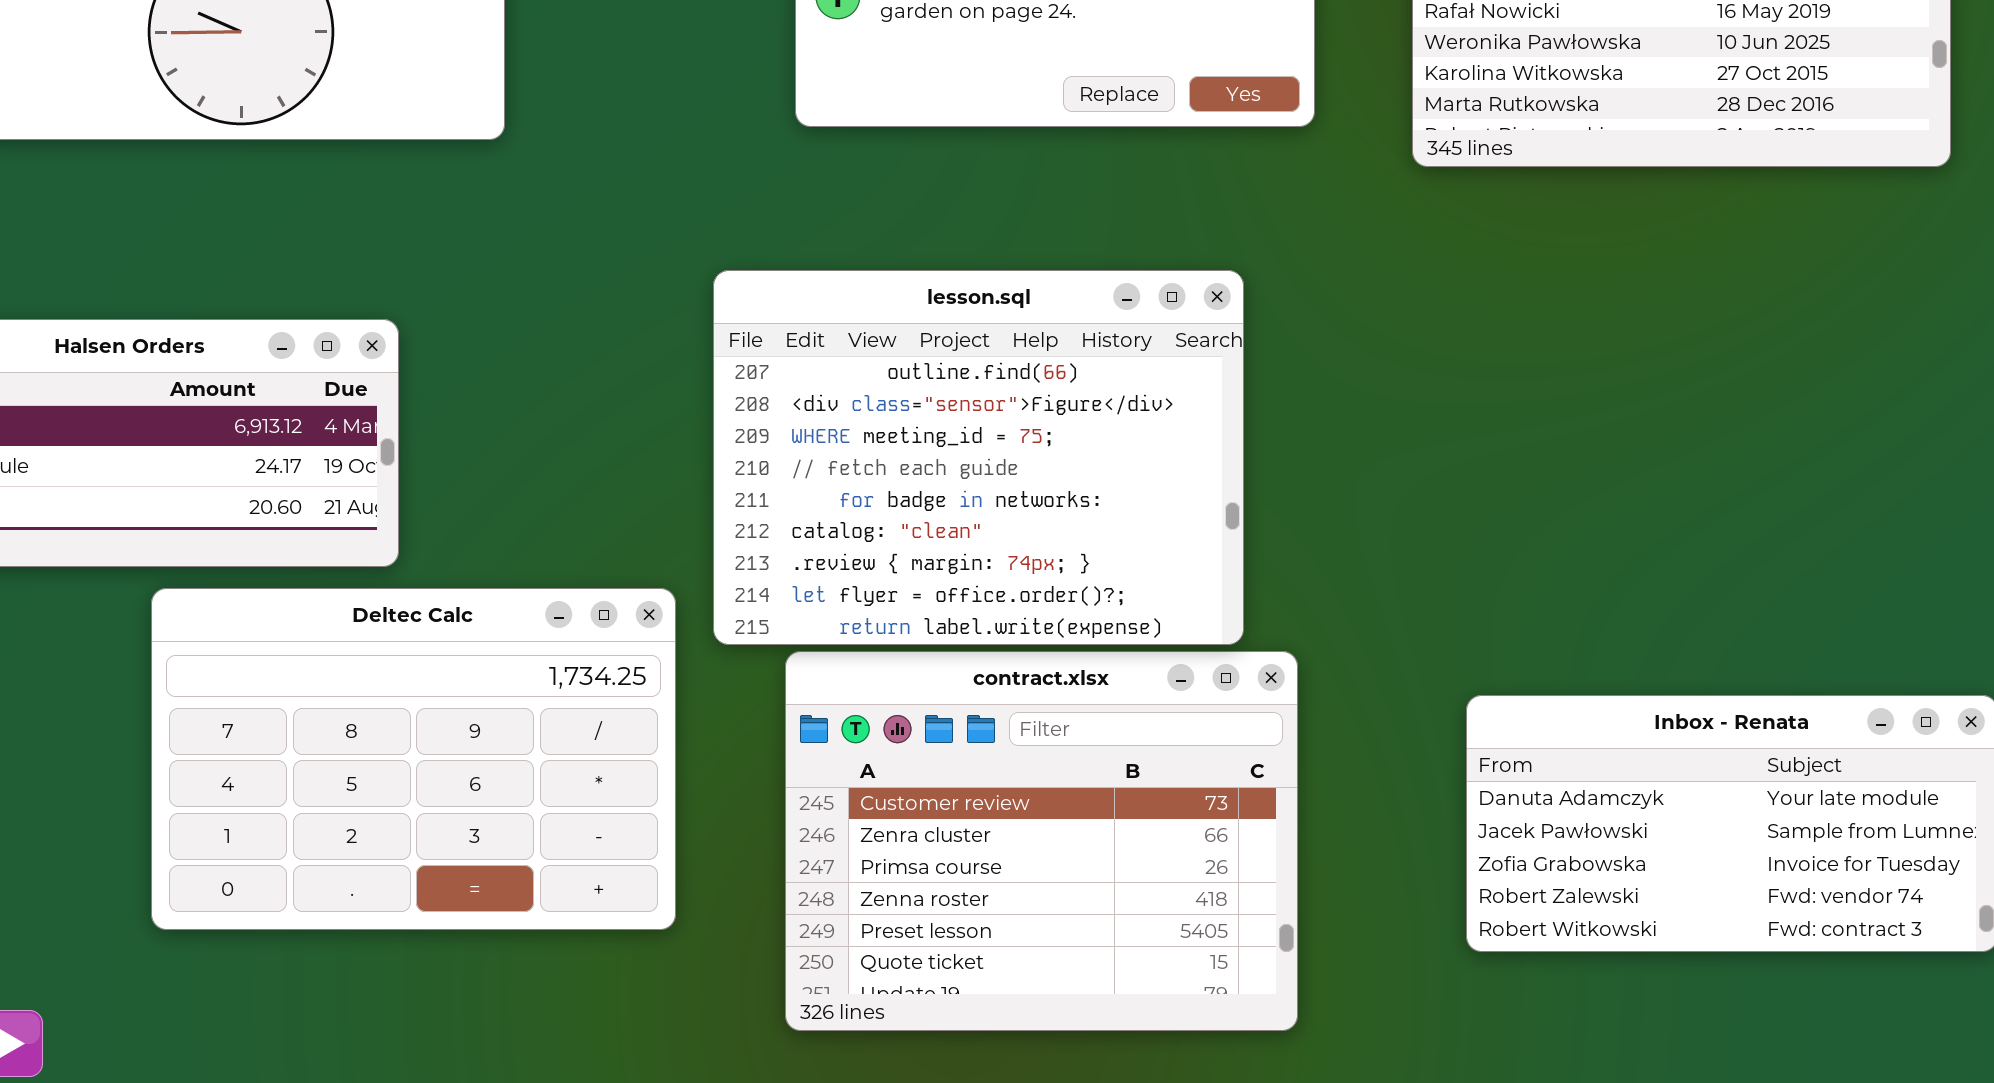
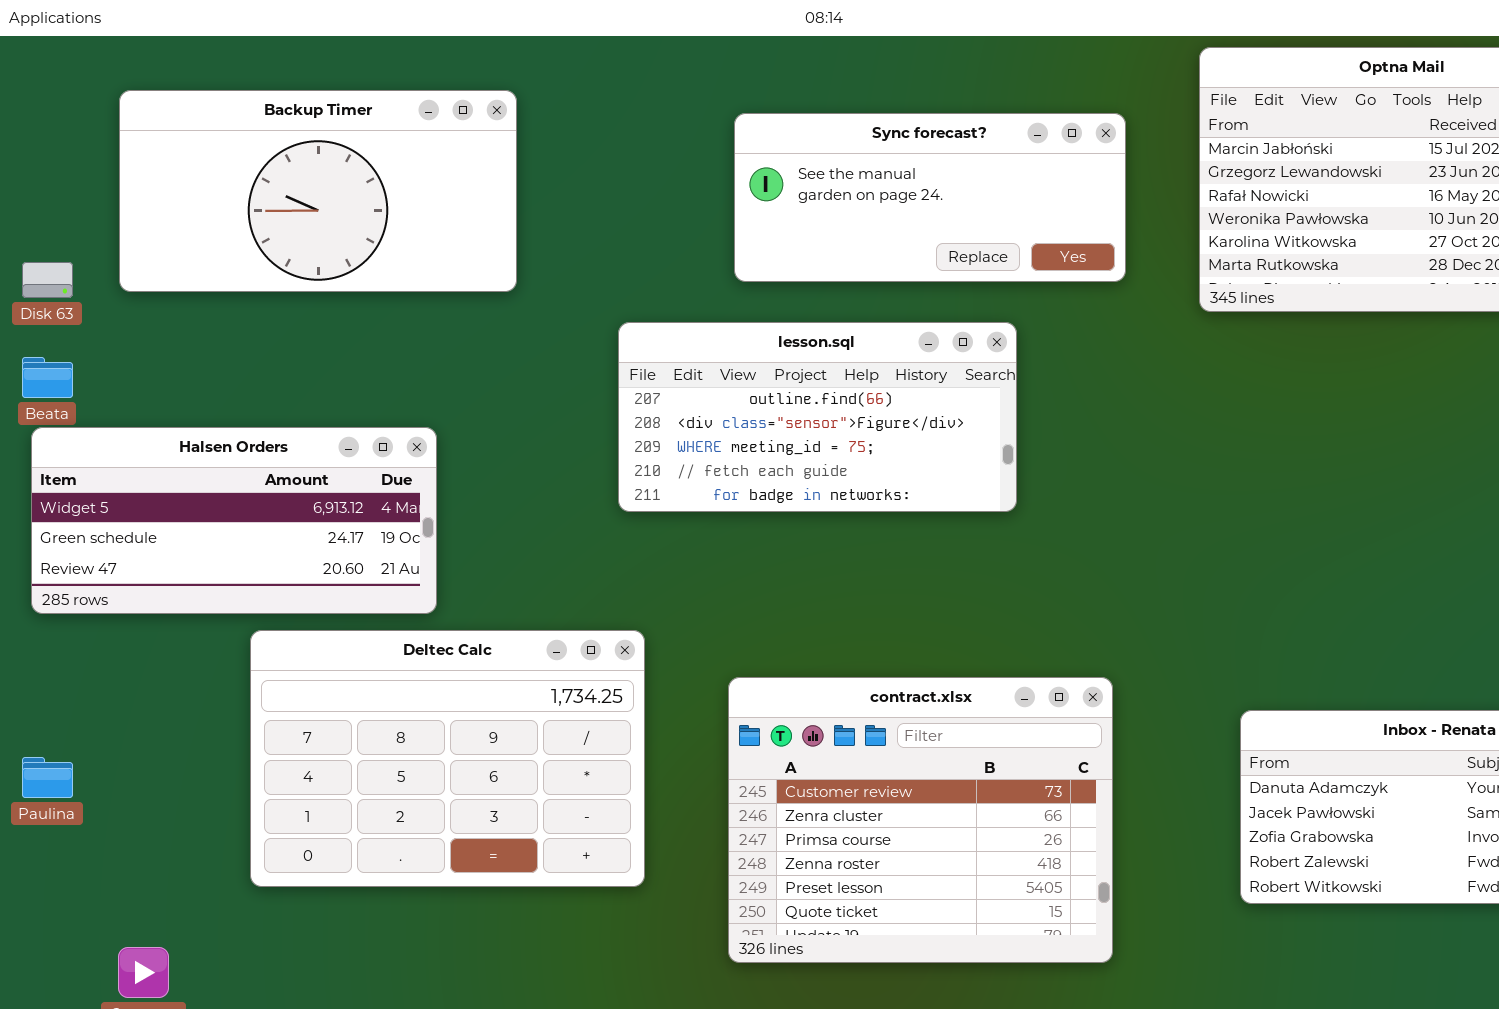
lesson.sql: [713,270,1244,645] -> [618,322,1017,512], moved, resized

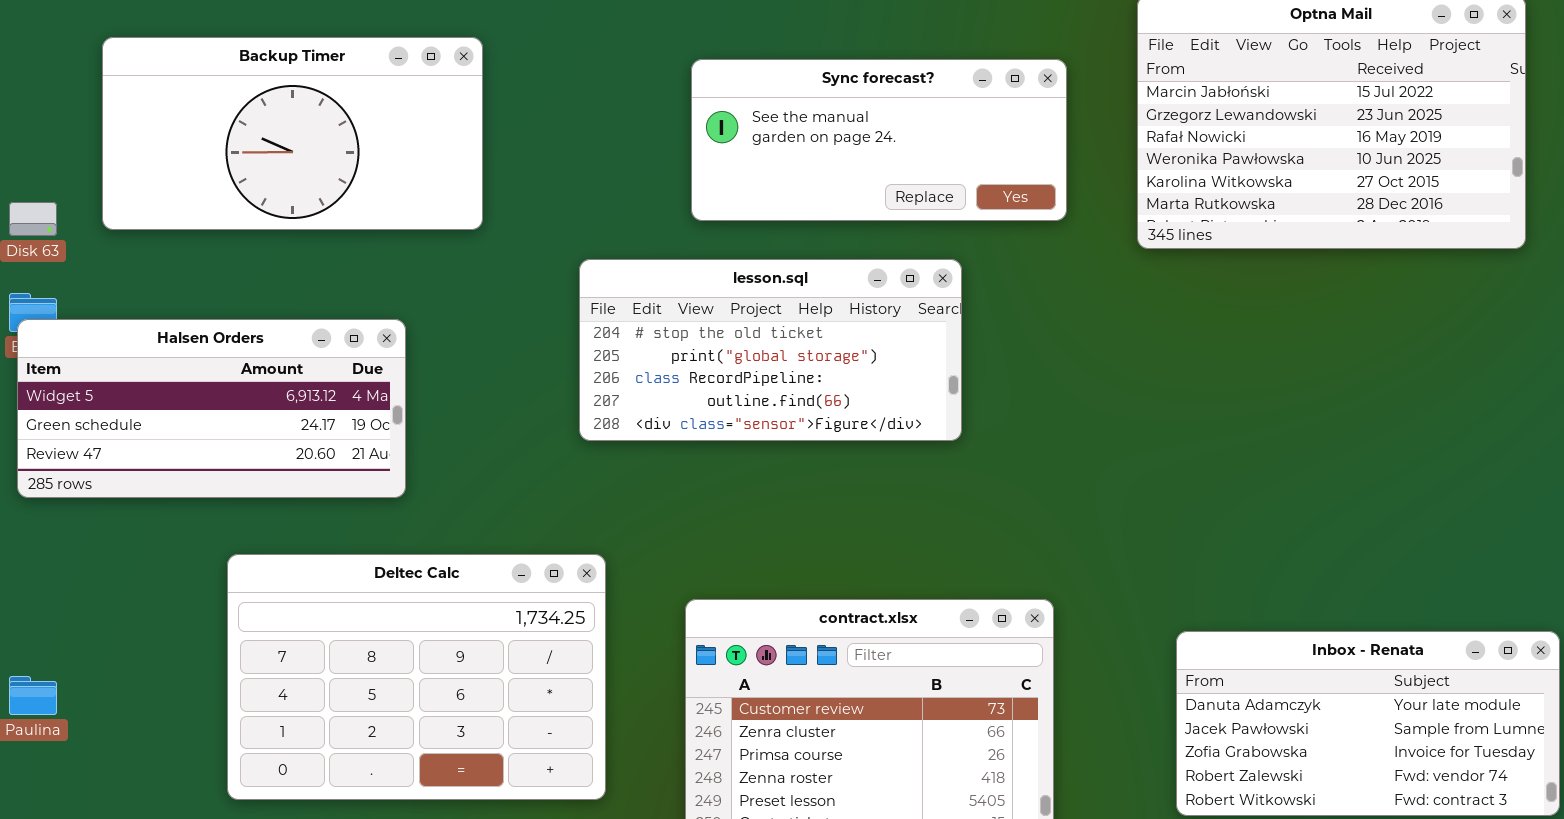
lesson.sql: [618,322,1017,512] -> [579,259,962,441], scrolled up 3 rows
Halsen Orders: [31,427,437,614] -> [17,319,406,498], moved

